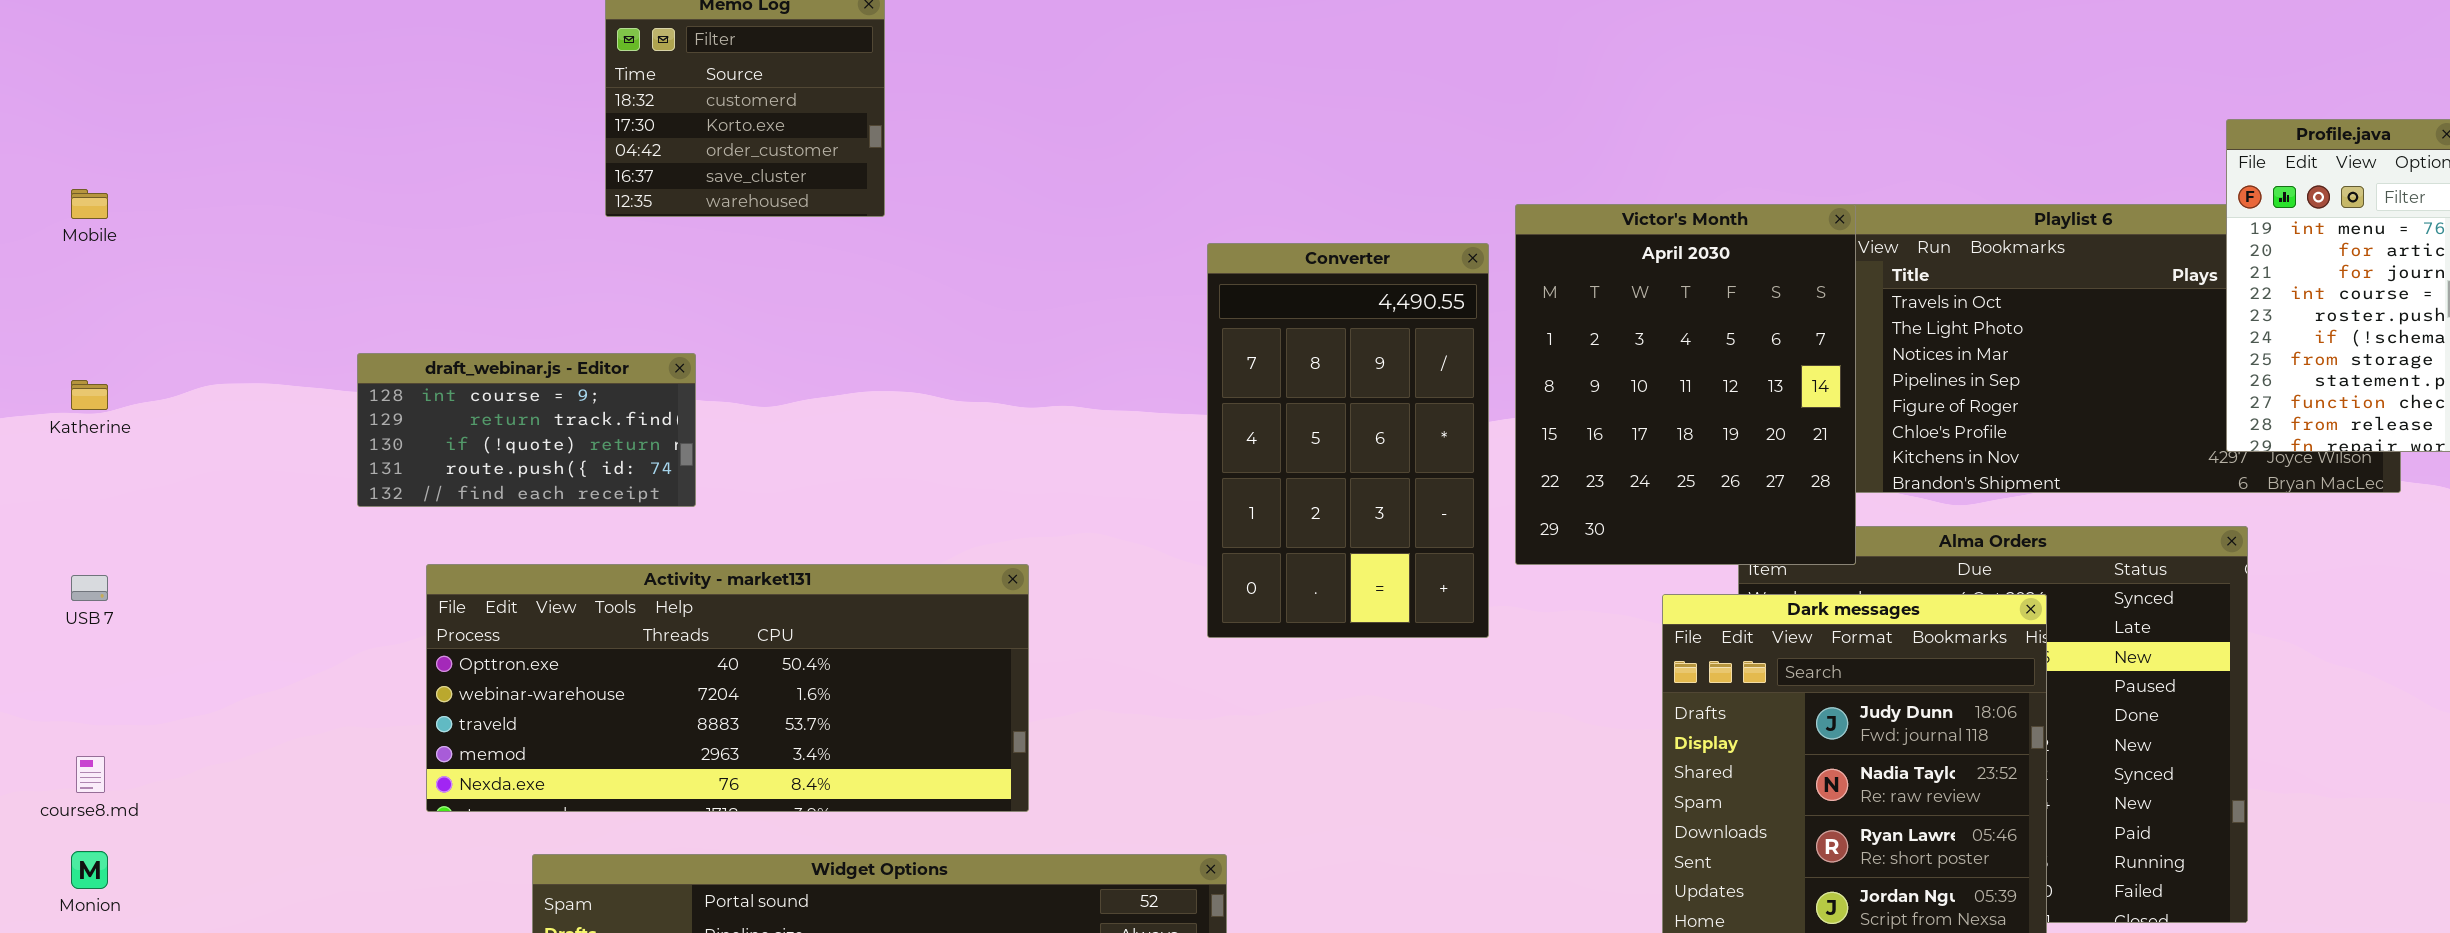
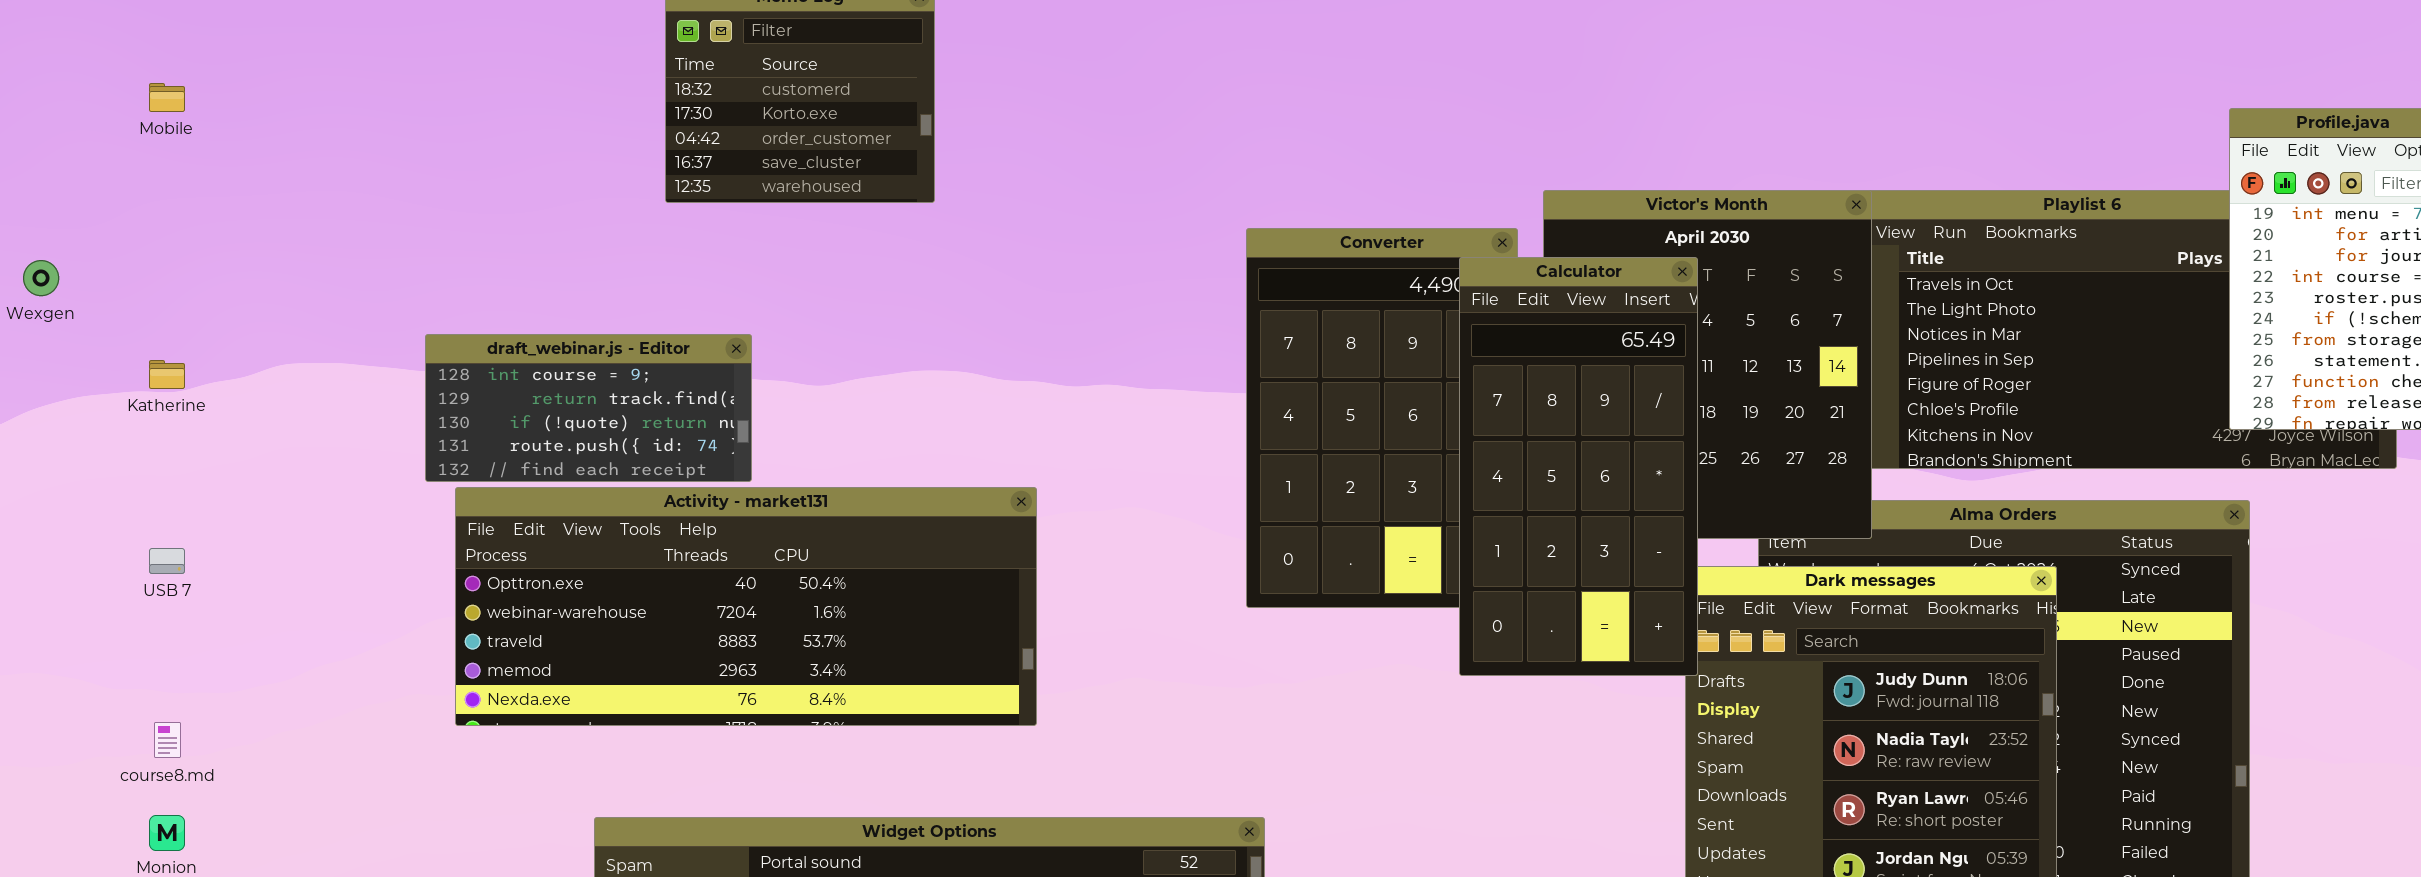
Mobile: [71,189,108,219] -> [149,83,185,112], moved
Calculator: none -> [1459,257,1698,676], opened
Activity - market131: [426,564,1029,812] -> [455,487,1037,726], moved

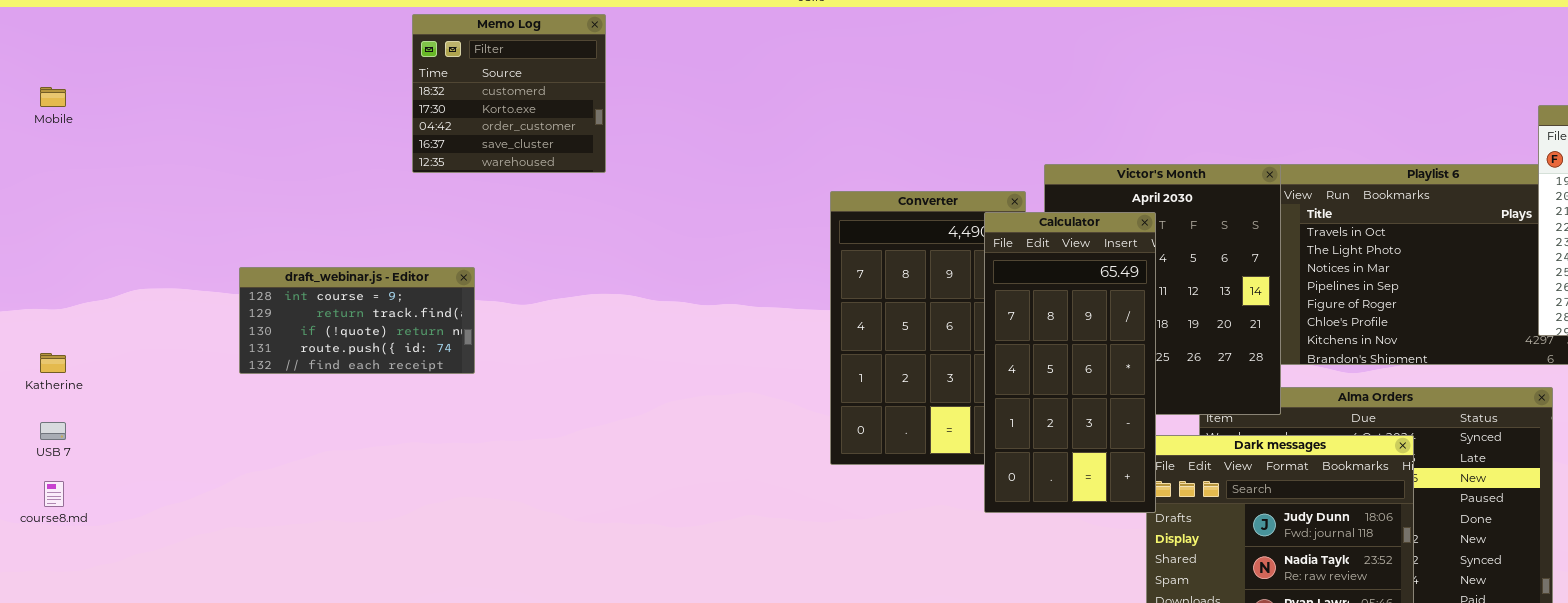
Katherine: [149,360,185,389] -> [40,353,66,373], moved
Activity - market131: [455,487,1037,726] -> none, closed
course8.md: [154,722,181,758] -> [44,481,64,507], moved

